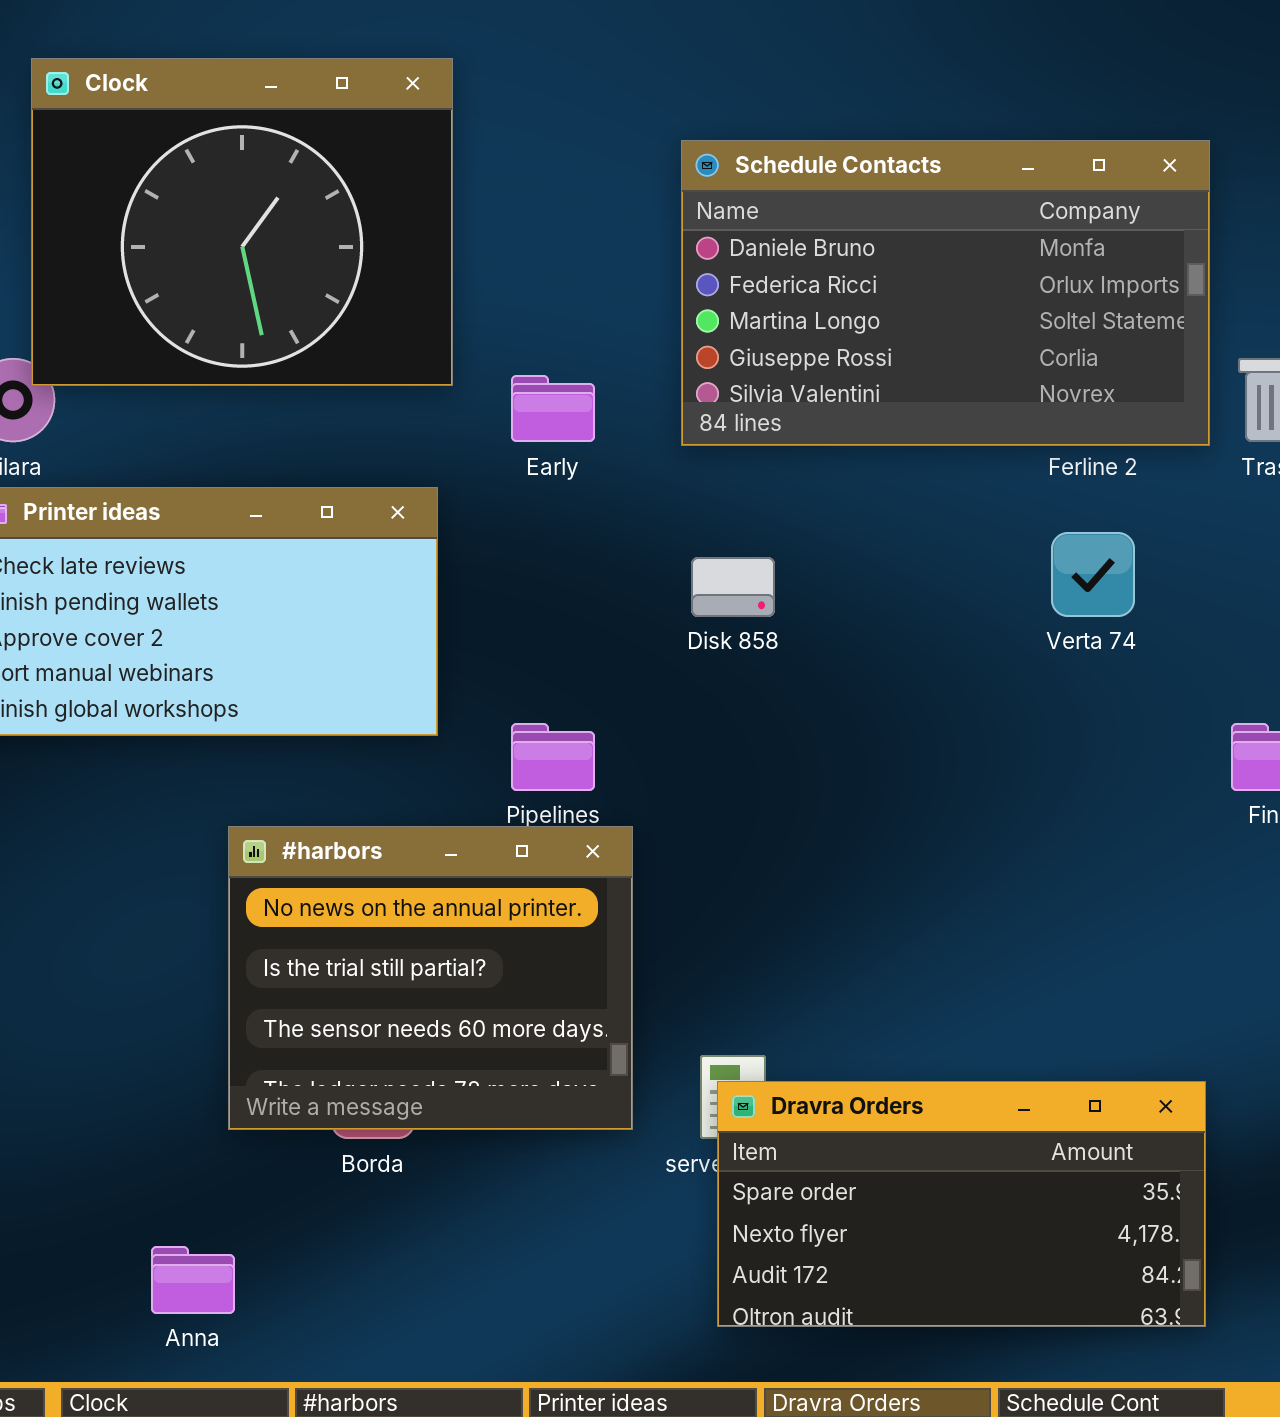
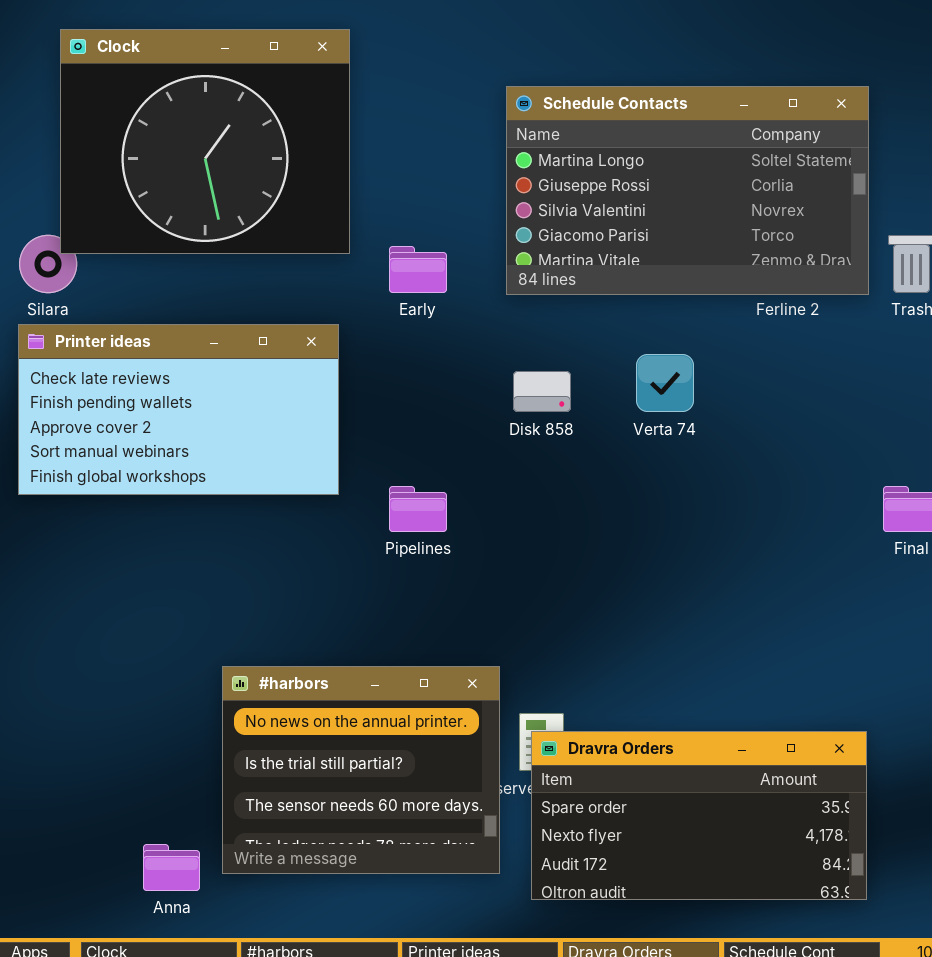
Schedule Contacts: [681,140,1210,446] -> [506,86,869,295], scrolled down 2 rows
Verta 74: [1051,532,1135,617] -> [636,354,694,412], moved
#harbors: [228,826,633,1130] -> [222,666,500,874], moved

